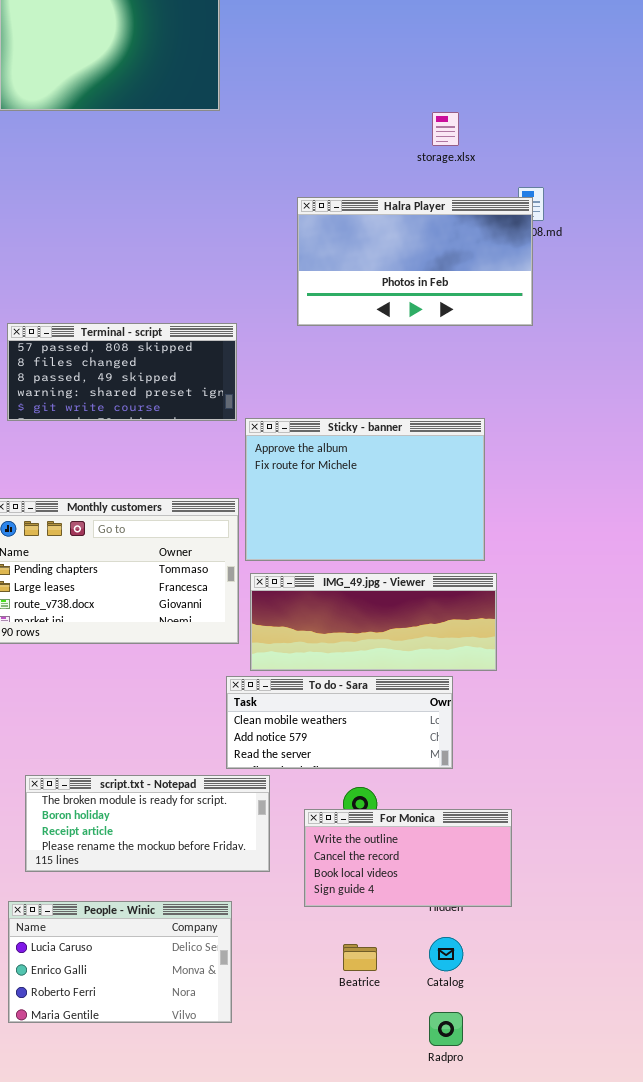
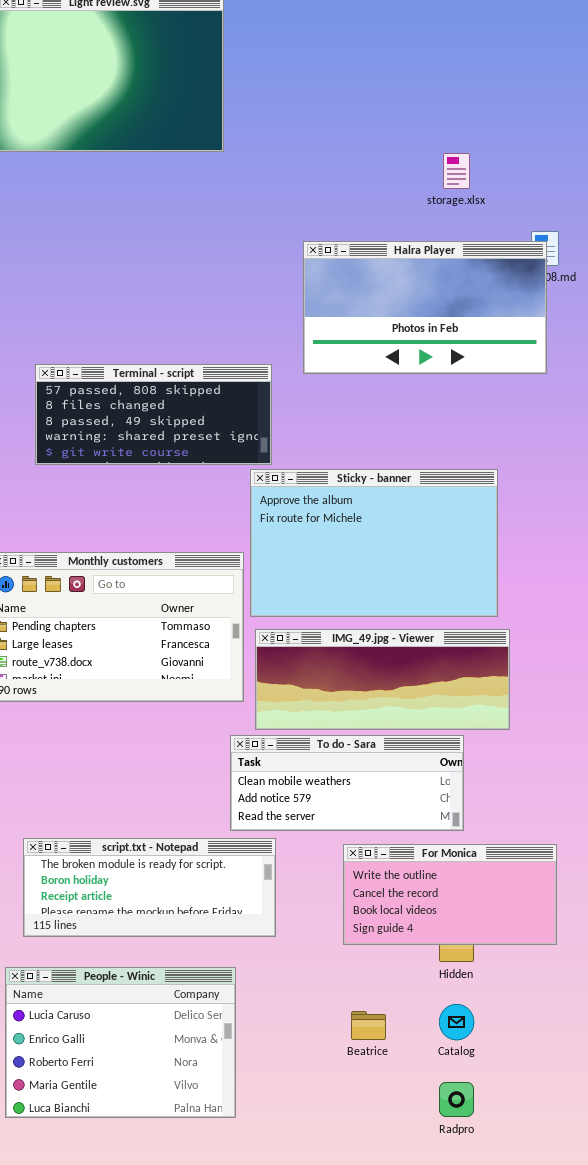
Terminal - script: [7,323,237,421] -> [35,364,272,465], moved
For Monica: [304,809,512,907] -> [343,844,557,945], moved
People - Winic: [8,901,232,1023] -> [5,967,236,1118], resized

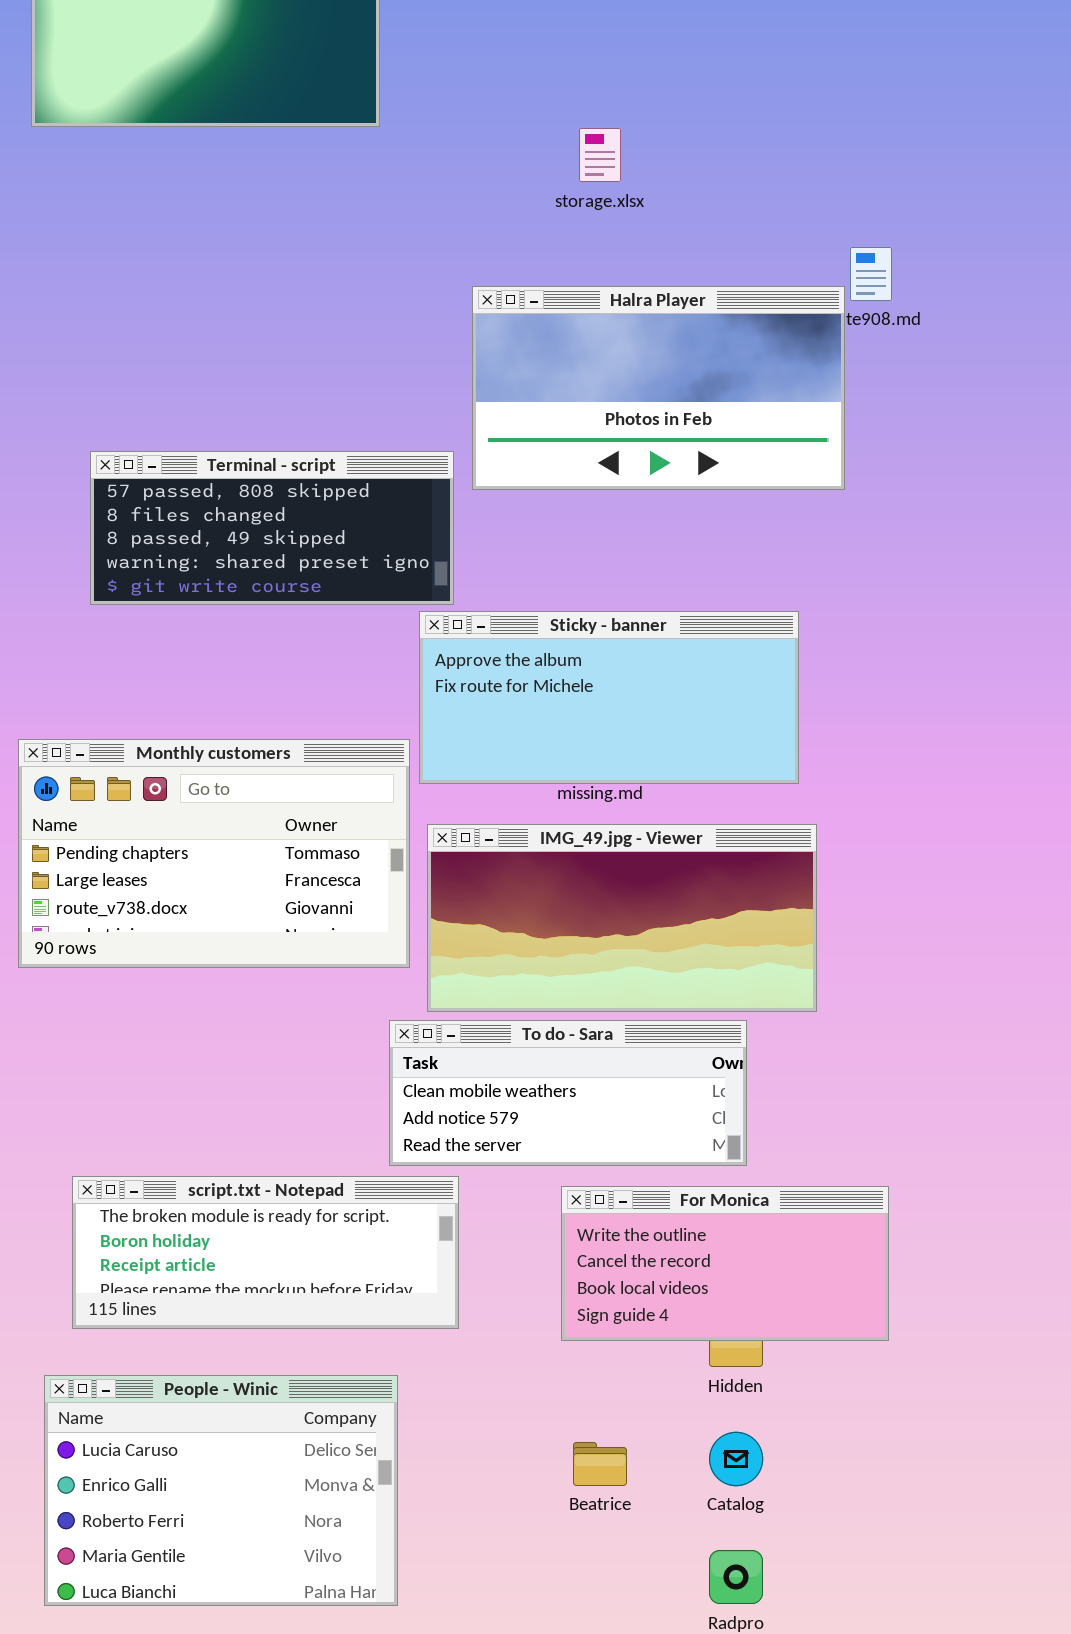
storage.xlsx: [443,153,470,189] -> [579,128,621,182], moved
Halra Player: [303,241,547,374] -> [472,286,845,490], moved
Sticky - banner: [250,469,498,617] -> [419,611,799,784], resized
IMG_49.jpg - Viewer: [255,629,510,730] -> [427,824,817,1012], resized

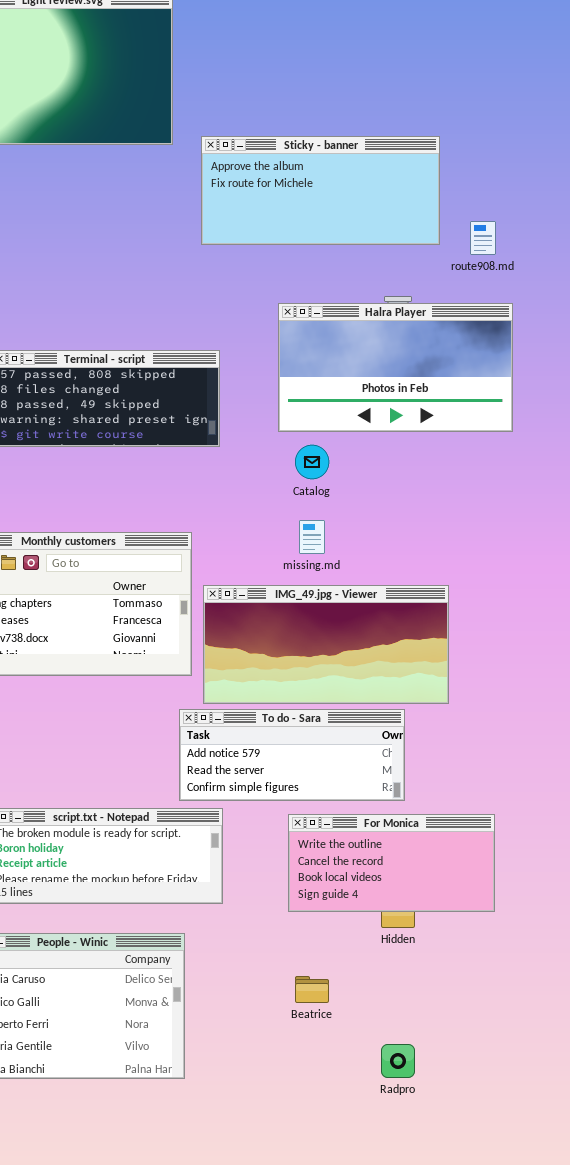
Halra Player: [472,286,845,490] -> [278,303,513,432], moved
Sticky - banner: [419,611,799,784] -> [201,136,440,245], moved
To do - Sara: [389,1020,747,1166] -> [179,709,405,801], scrolled down 1 row
Catalog: [709,1432,763,1486] -> [295,445,329,479], moved

